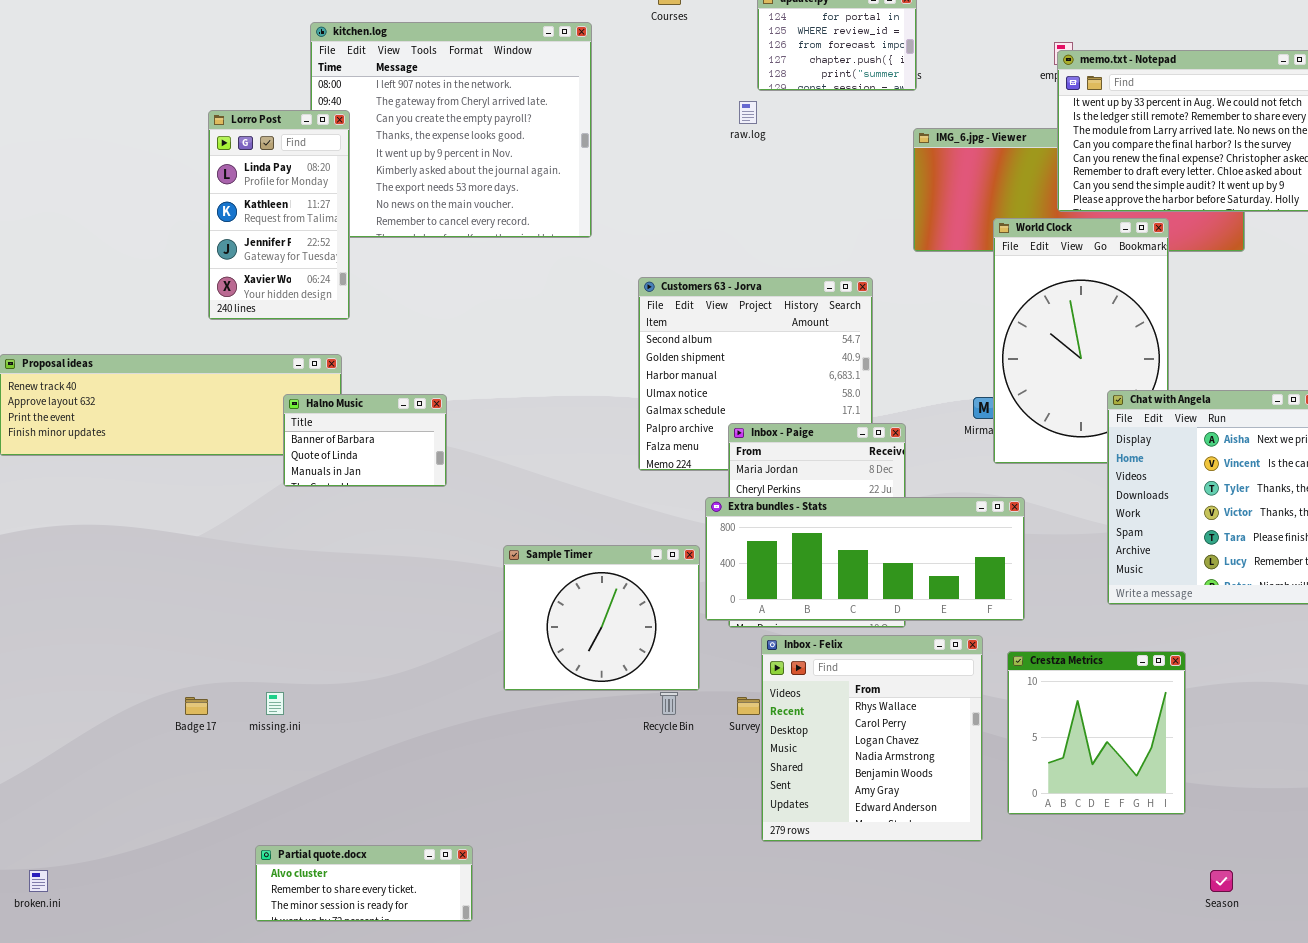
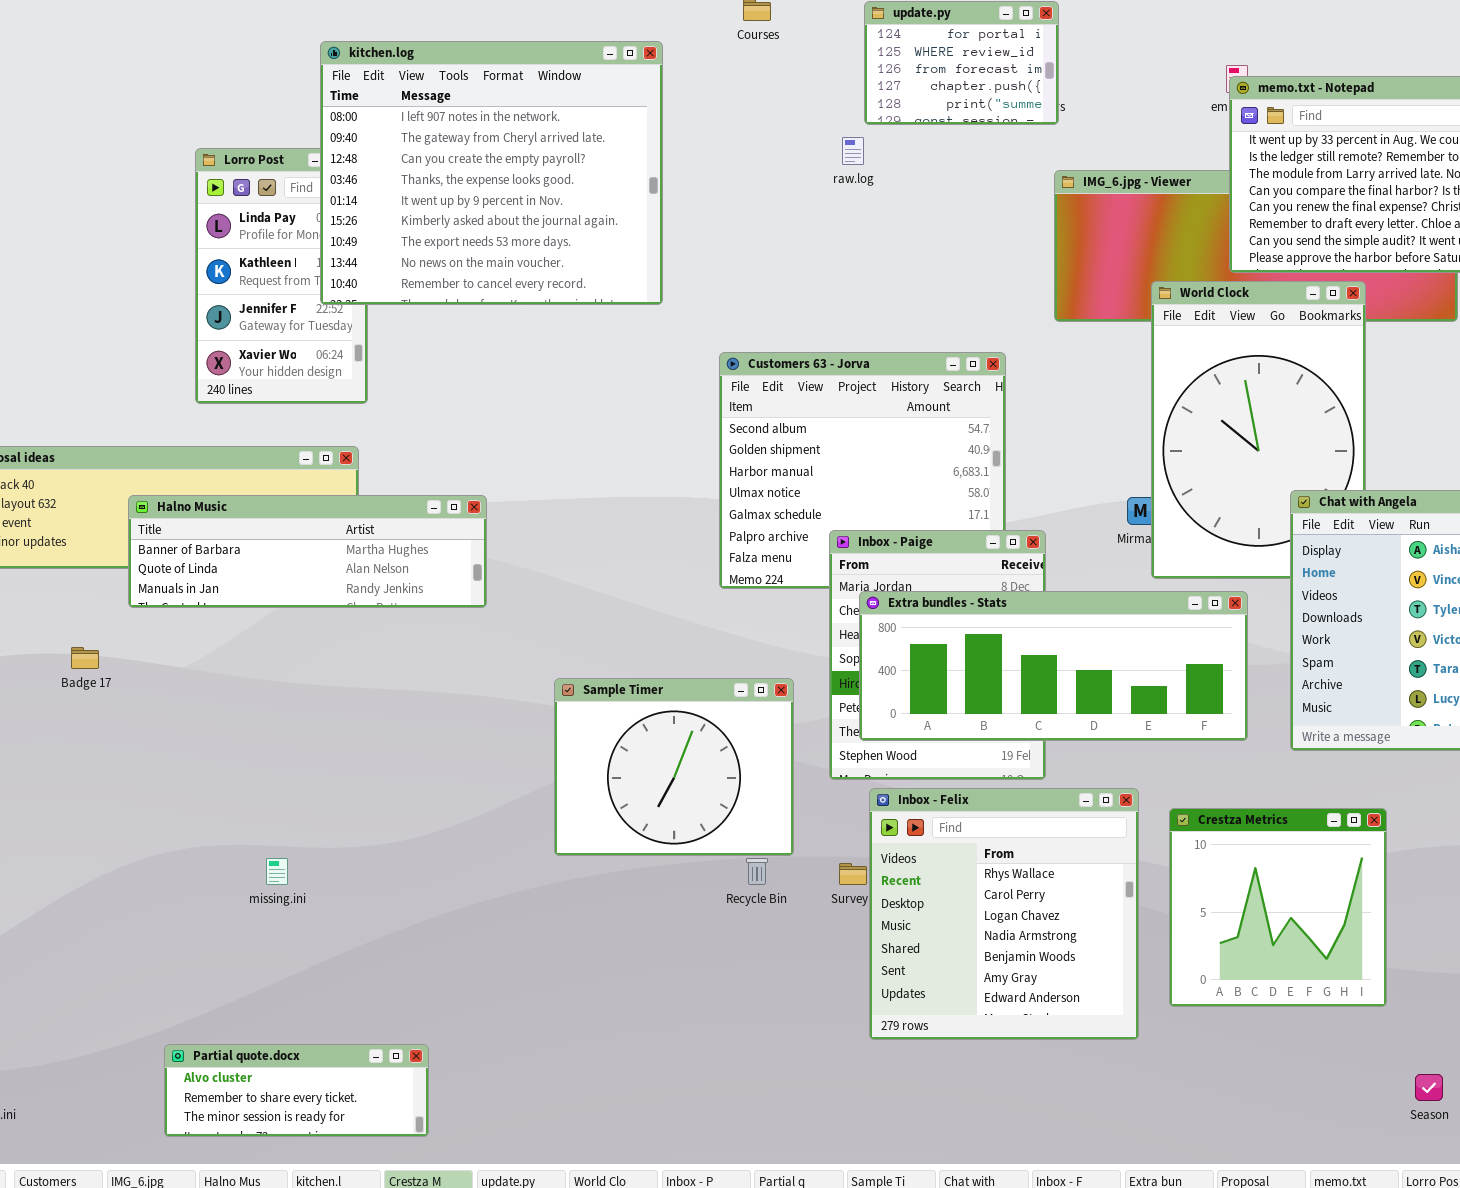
kitchen.log: [310,22,592,238] -> [320,41,663,305], raised
Halno Music: [283,394,447,487] -> [128,495,487,608], resized
Extra bundles - Stats: [705,497,1025,621] -> [859,591,1248,741], moved
Badge 17: [185,697,208,715] -> [71,647,99,669], moved
Partial quote.docx: [255,845,473,922] -> [164,1044,429,1137], moved

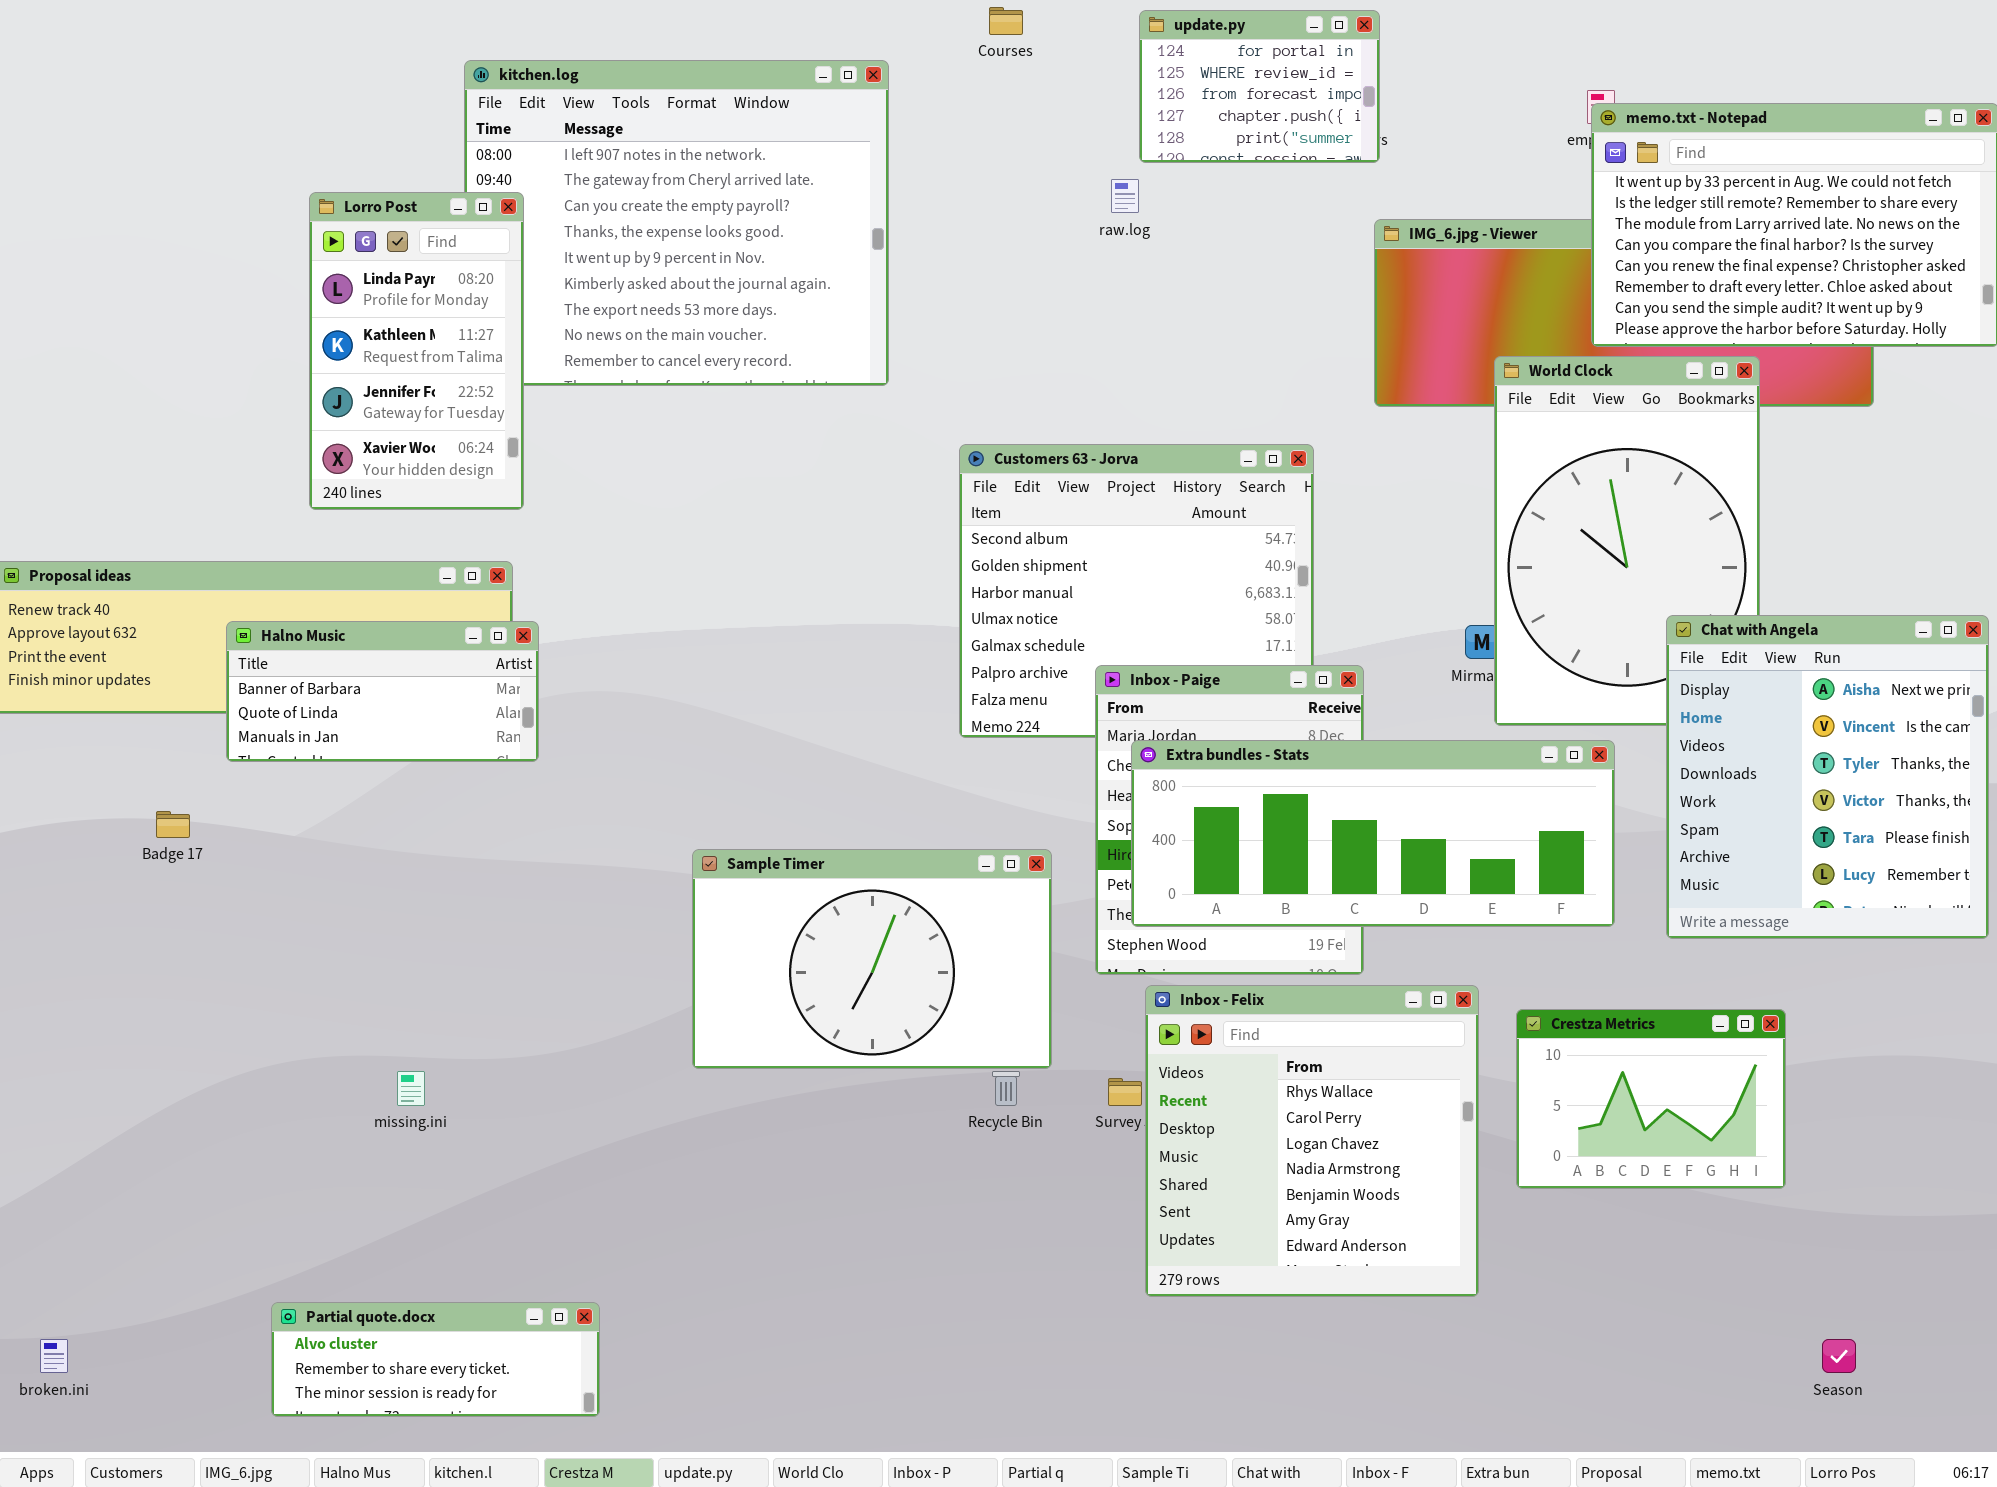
Lorro Post: [195,148,368,404] -> [309,192,524,510], raised
Halno Music: [128,495,487,608] -> [226,621,539,762], resized
Sample Timer: [554,678,794,856] -> [692,849,1052,1069], resized
Crestza Metrics: [1169,808,1387,1007] -> [1516,1009,1786,1189], resized

